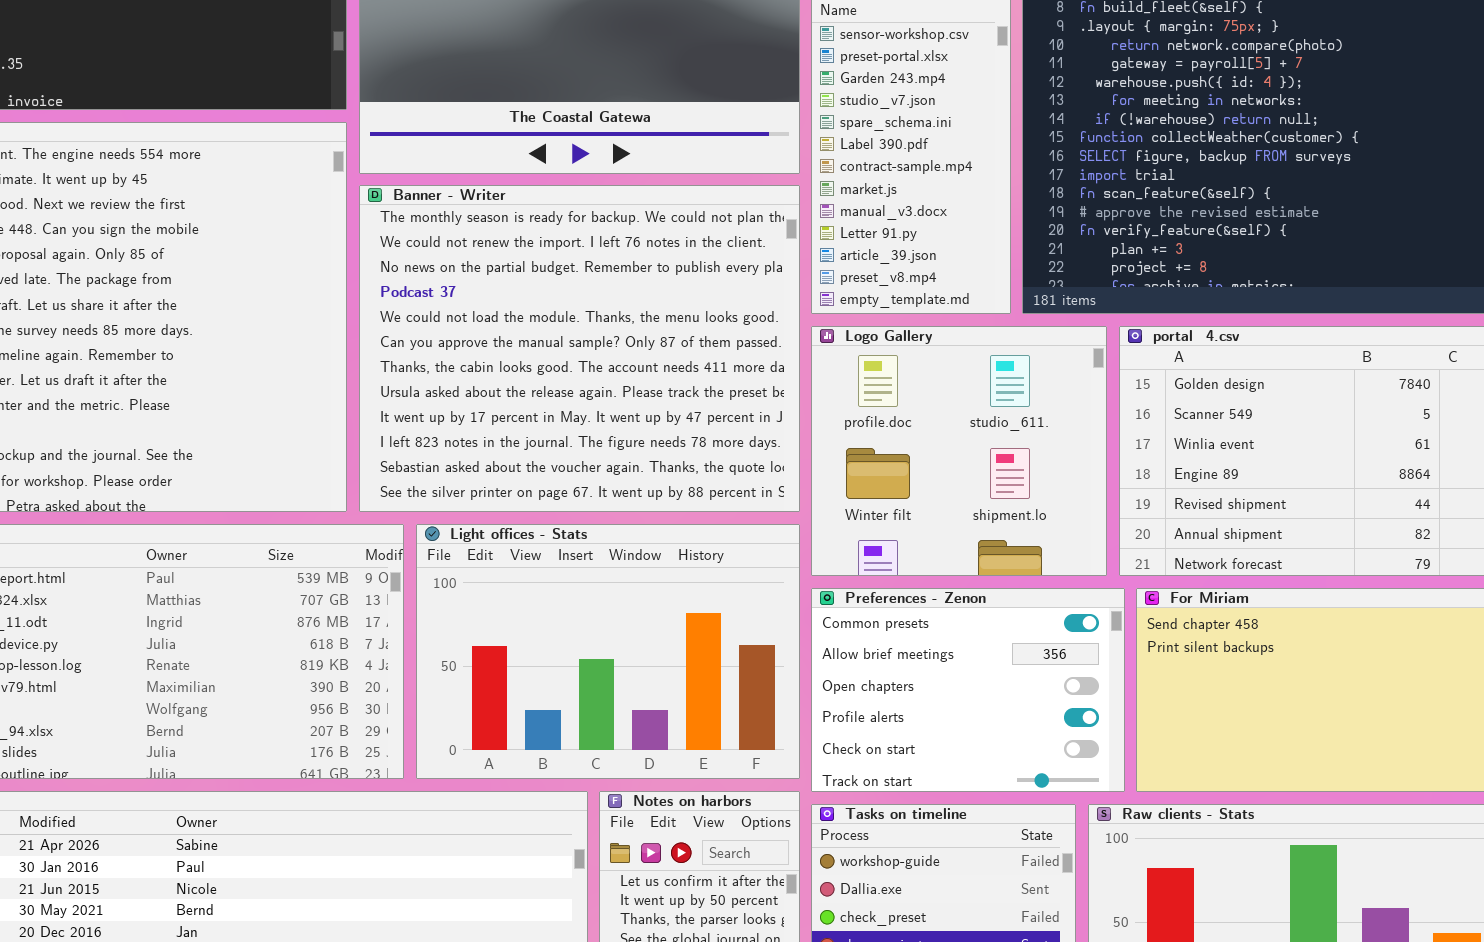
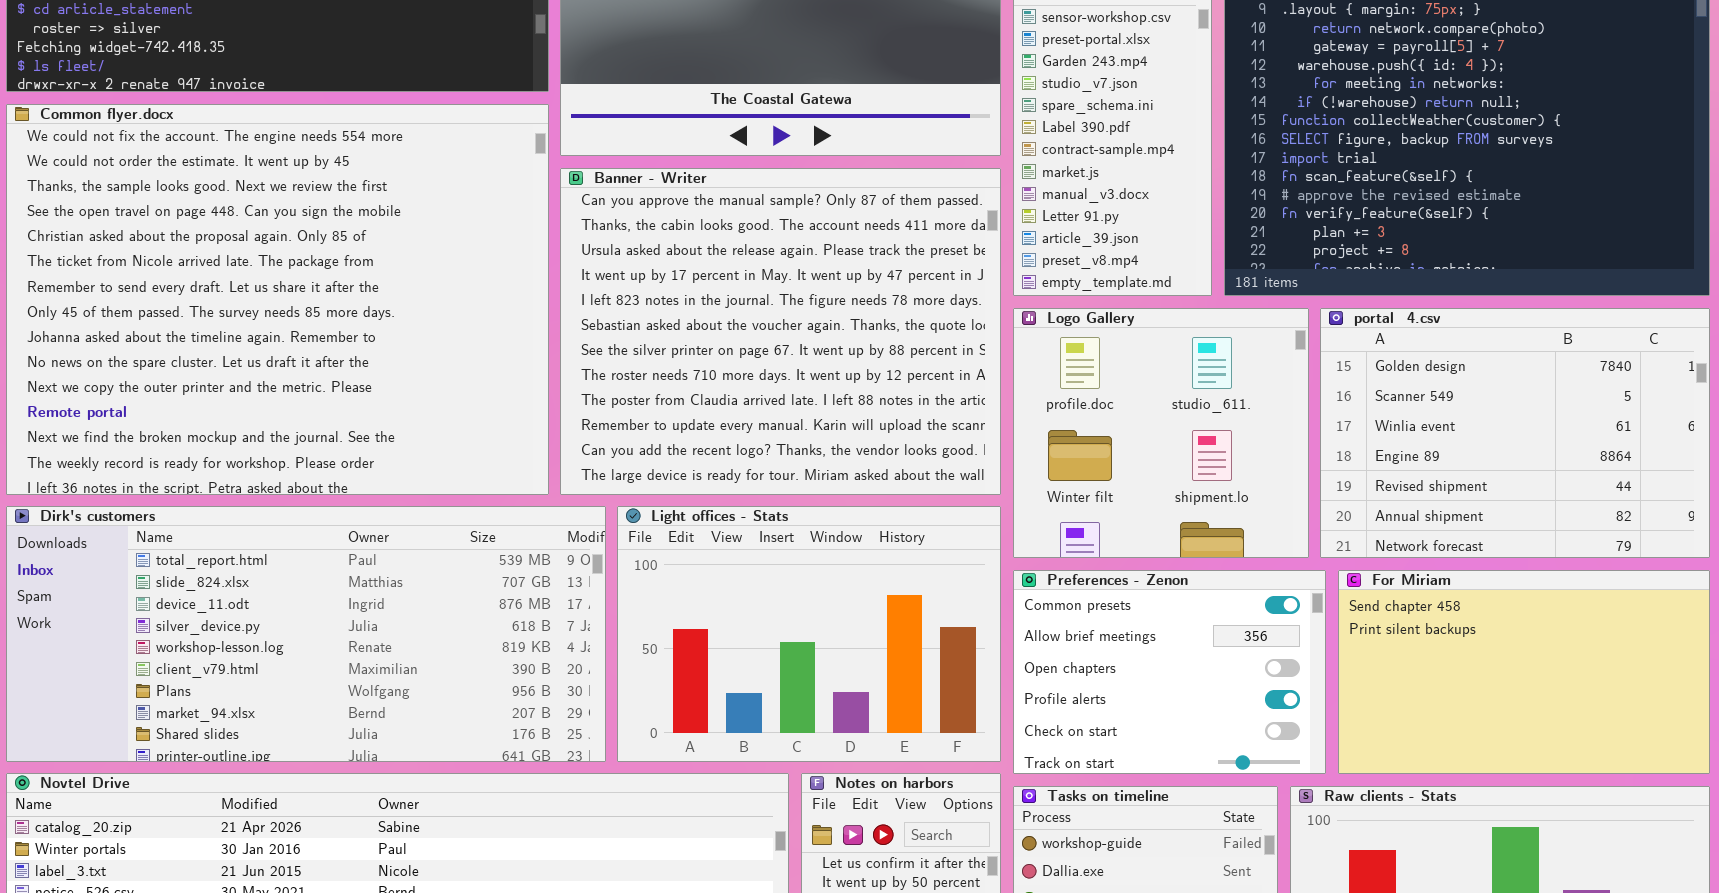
Banner - Writer: [359,185,800,512] -> [560,168,1001,495], scrolled down 5 rows

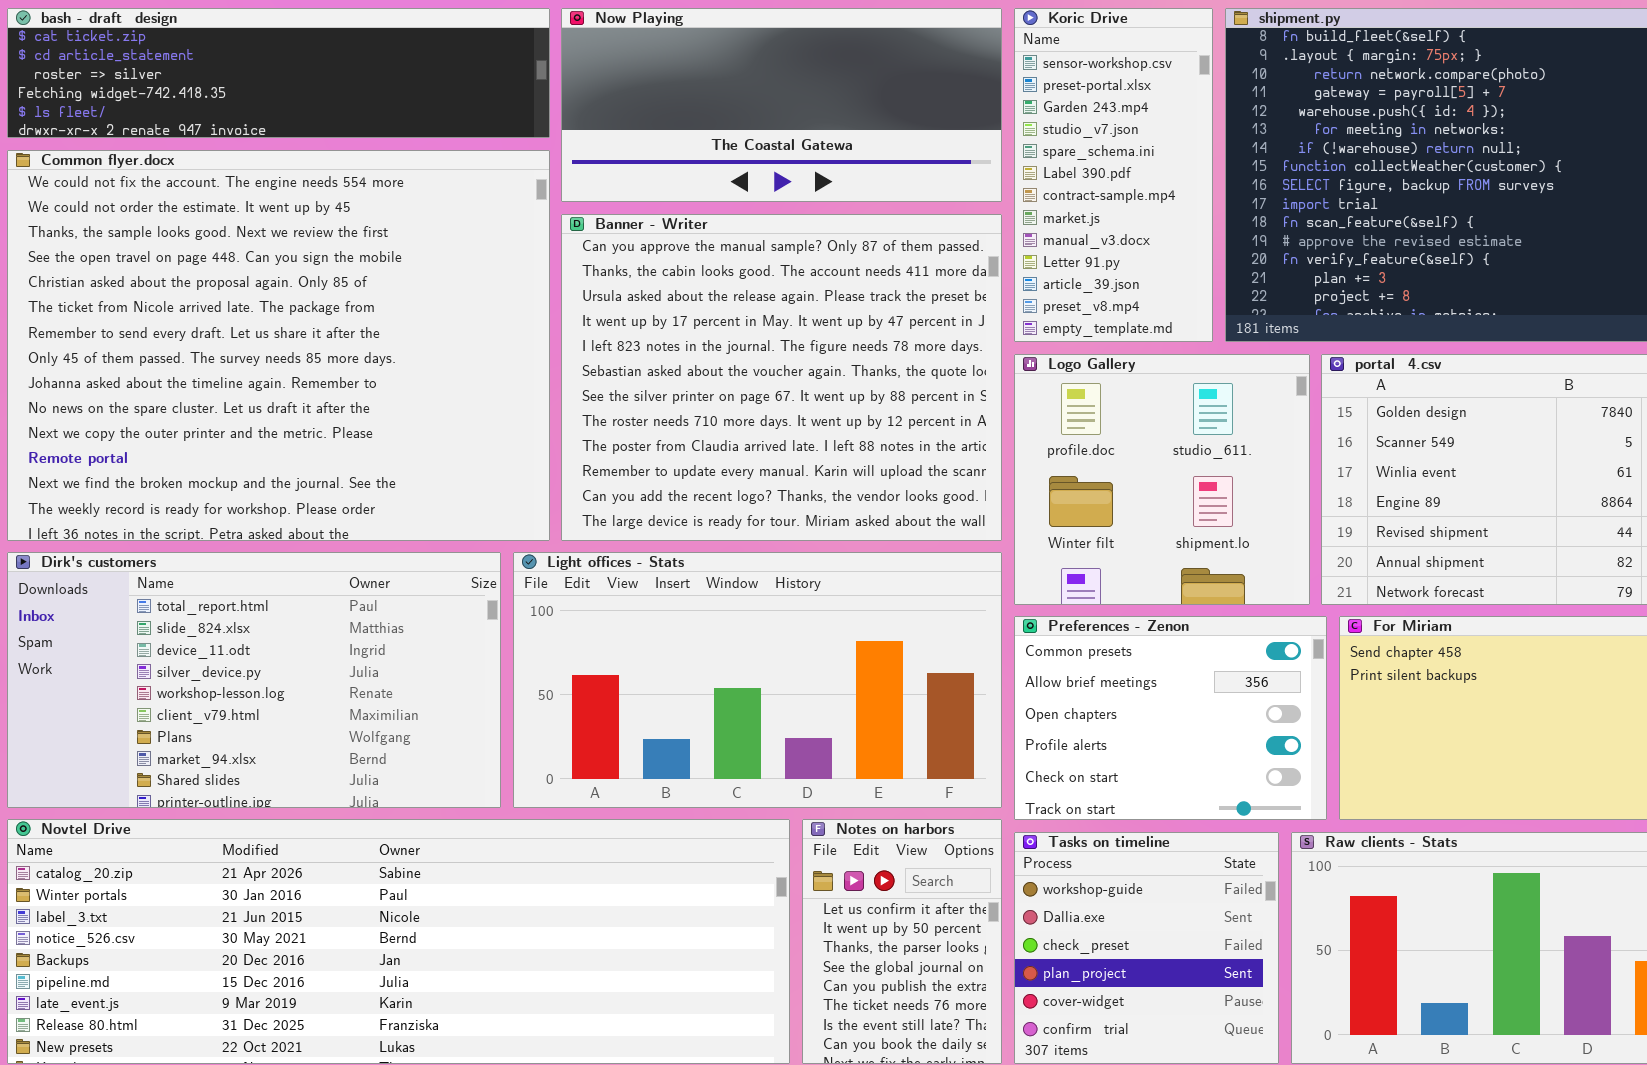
Dirk's customers: [6,506,606,762] -> [7,552,501,808], resized
Light offices - Stats: [617,506,1001,762] -> [513,552,1002,808], resized

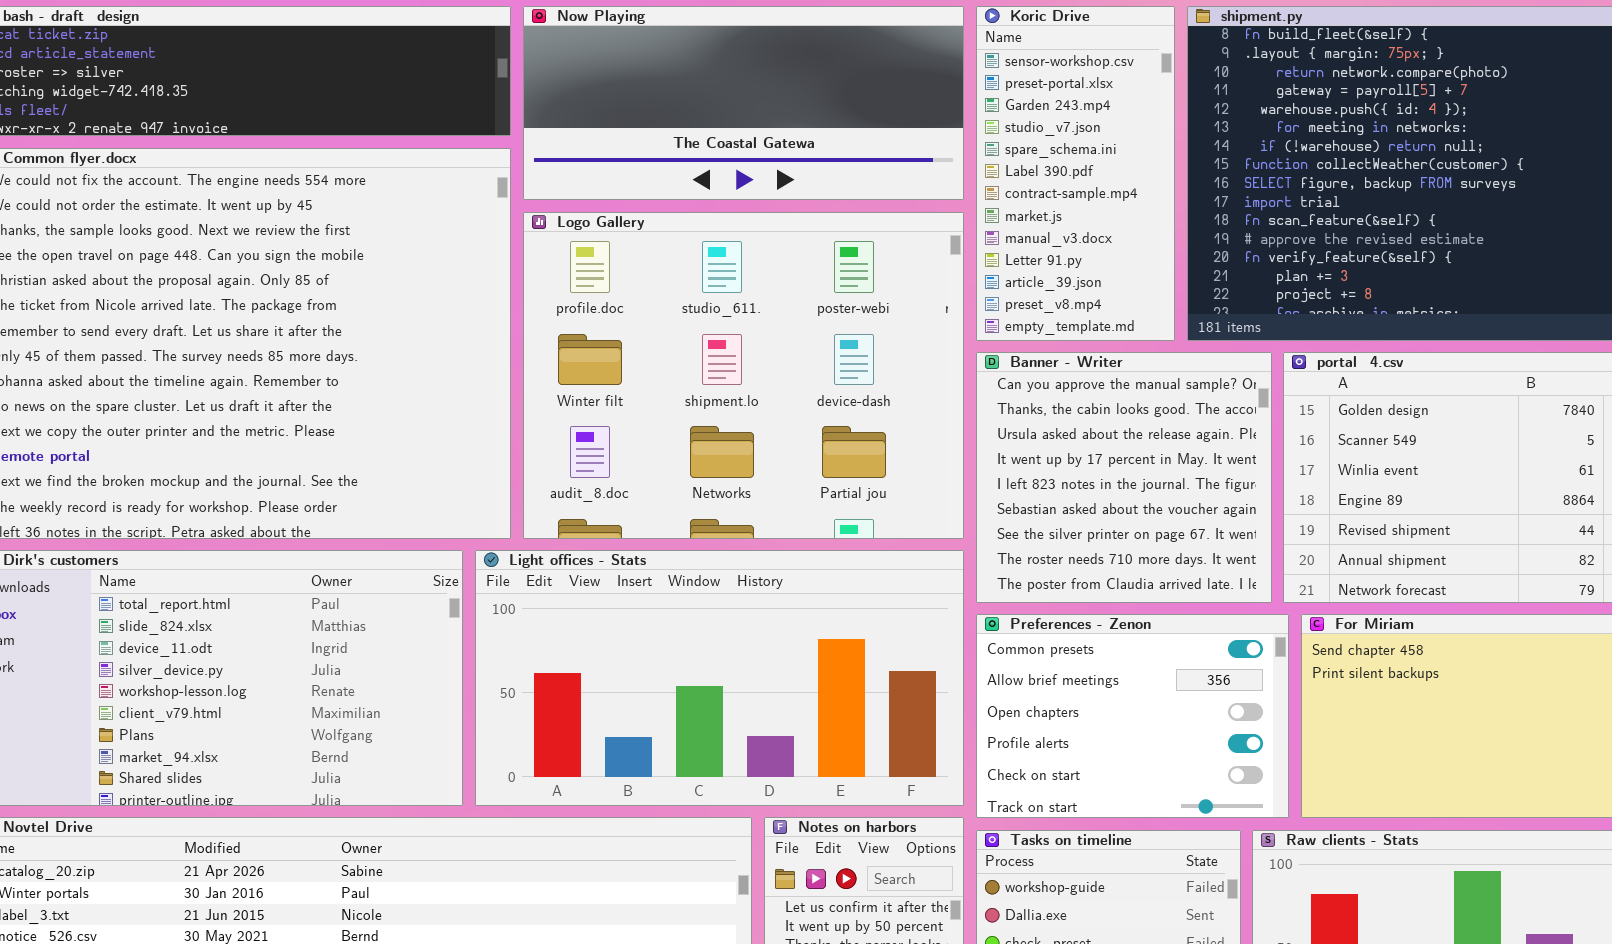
Banner - Writer: [561,214,1002,541] -> [976,352,1272,603], moved, resized
Logo Gallery: [1014,354,1310,605] -> [523,212,964,539], moved, resized

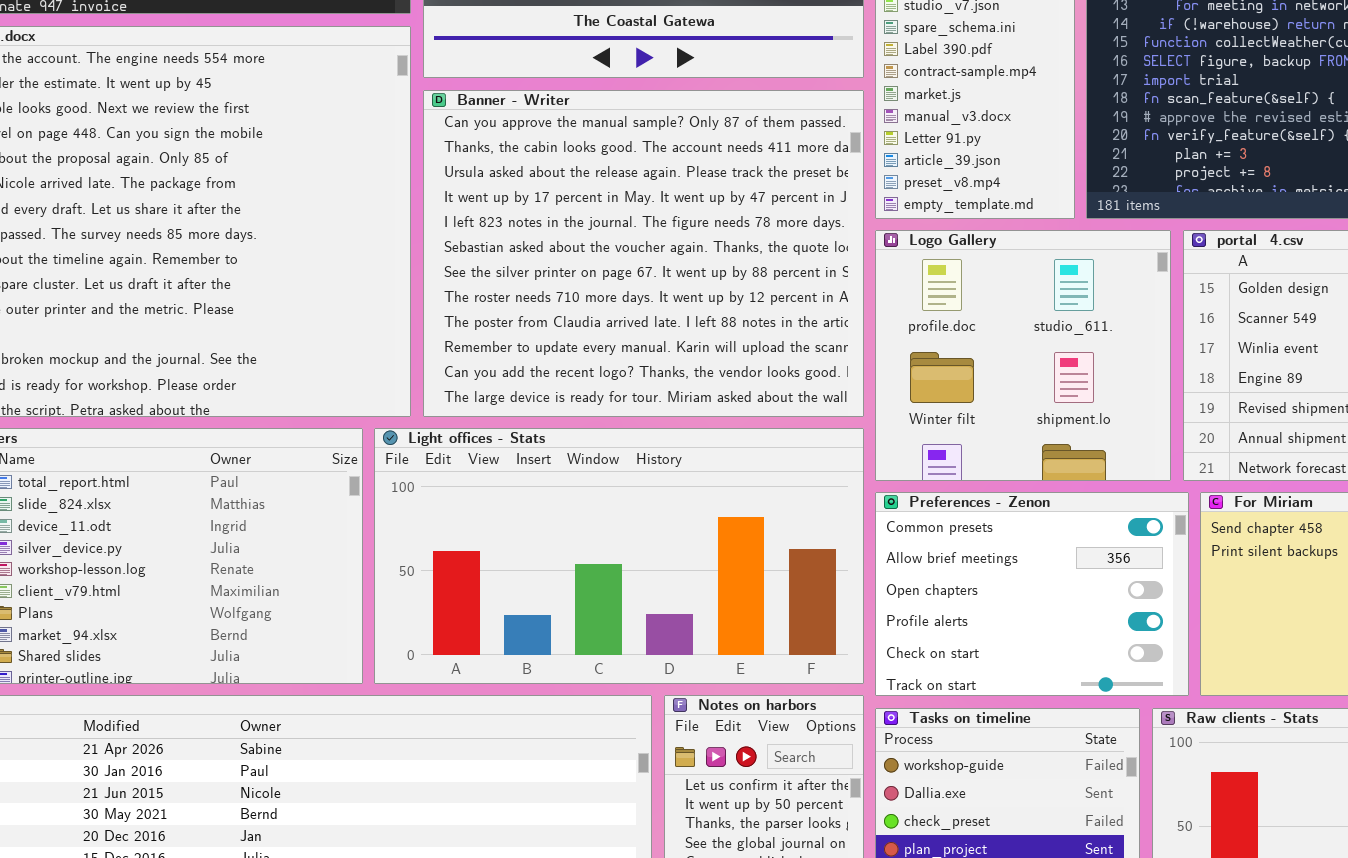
Logo Gallery: [523,212,964,539] -> [875,230,1171,481], moved, resized
Banner - Writer: [976,352,1272,603] -> [423,90,864,417], moved, resized

